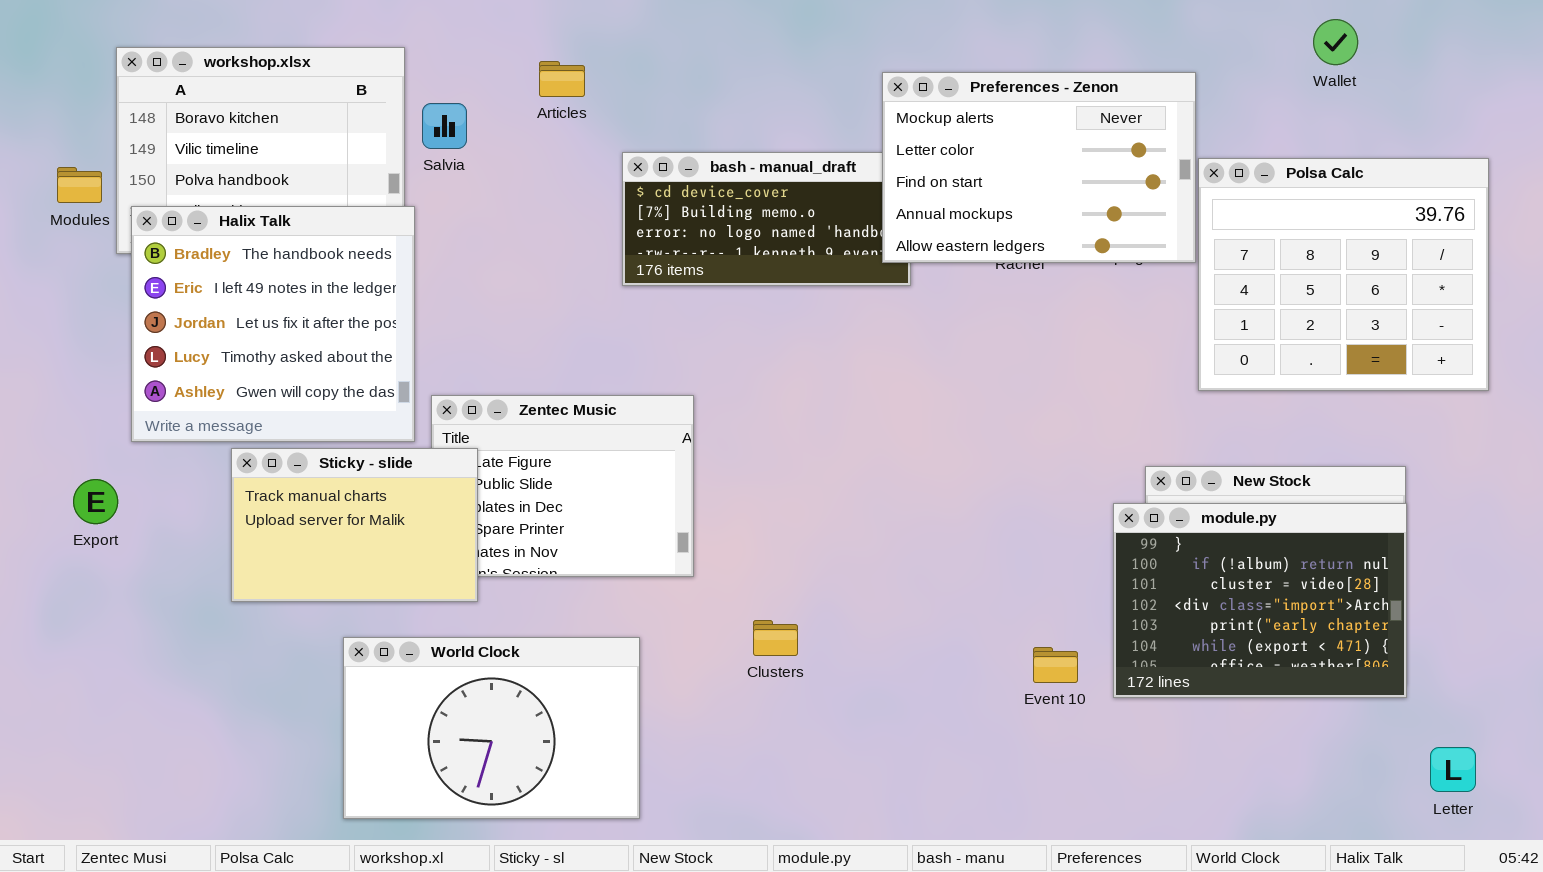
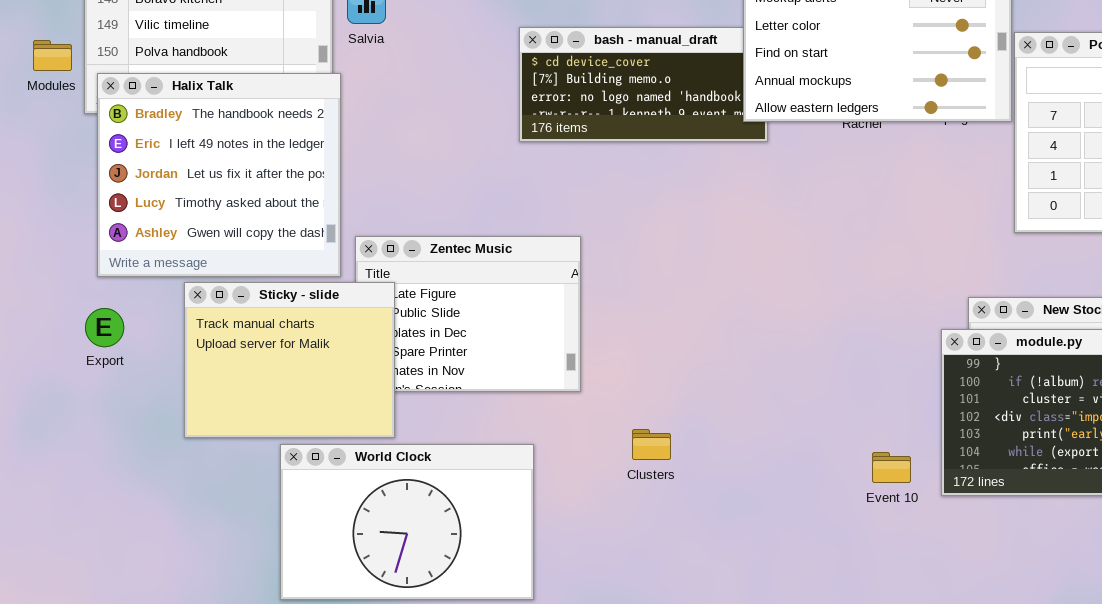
Sticky - slide: [231,448,478,602] -> [184,282,395,438], resized
Export: [73,479,118,524] -> [85,308,124,347], moved

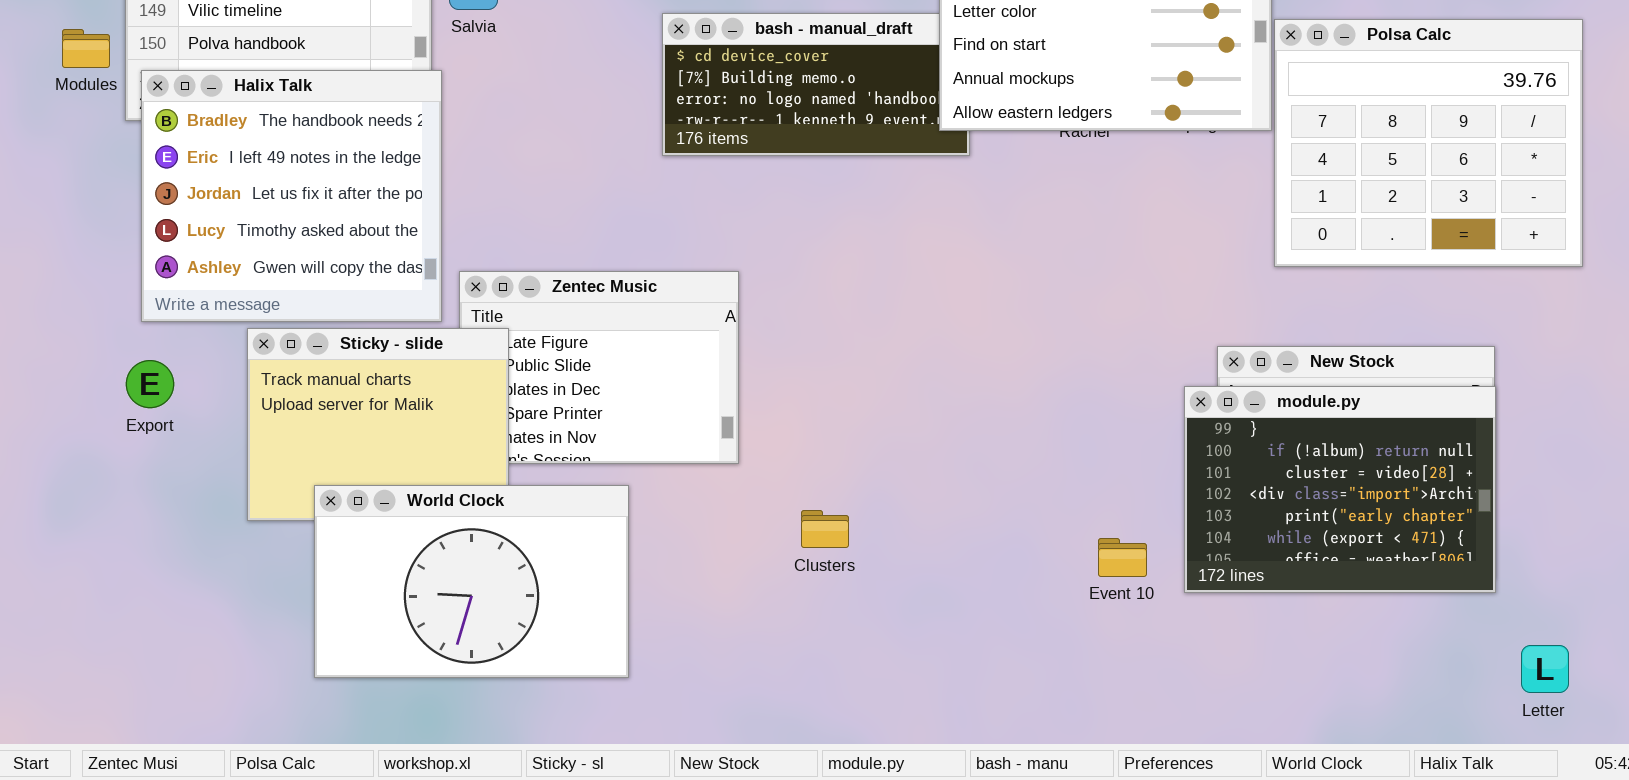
World Clock: [280,444,534,600] -> [314,485,629,678], moved

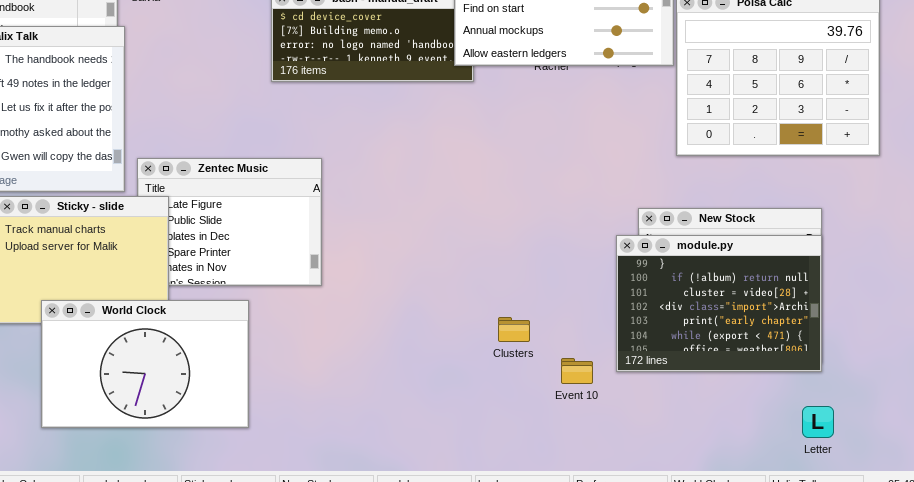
Clusters: [801,510,849,548] -> [498,317,530,342], moved
Event 10: [1098,538,1147,577] -> [561,358,593,384], moved
Letter: [1521,645,1569,693] -> [802,406,834,438], moved

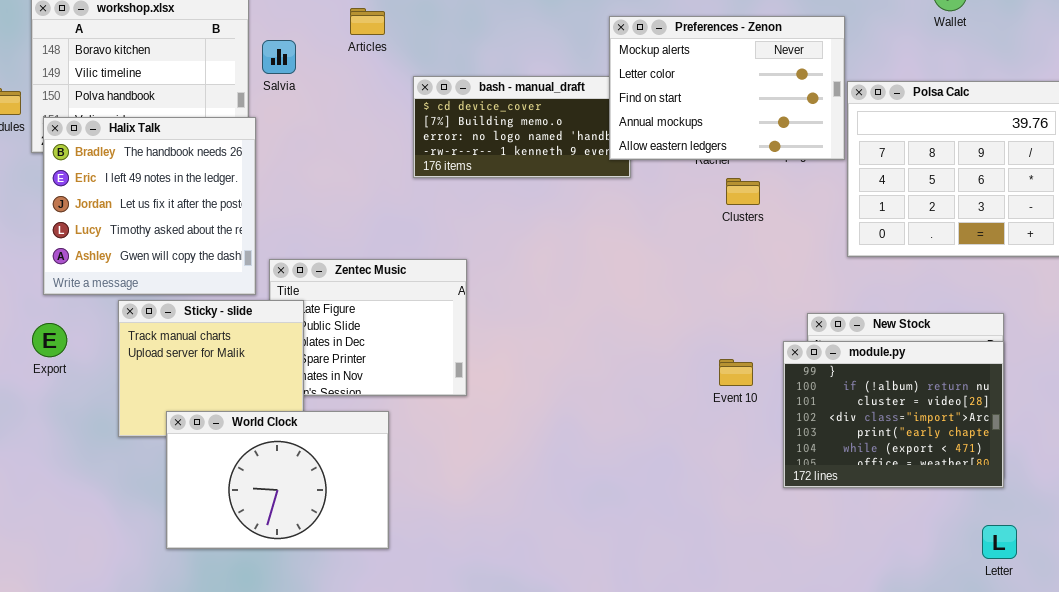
Clusters: [498,317,530,342] -> [726,178,760,205], moved
Event 10: [561,358,593,384] -> [719,359,753,386], moved

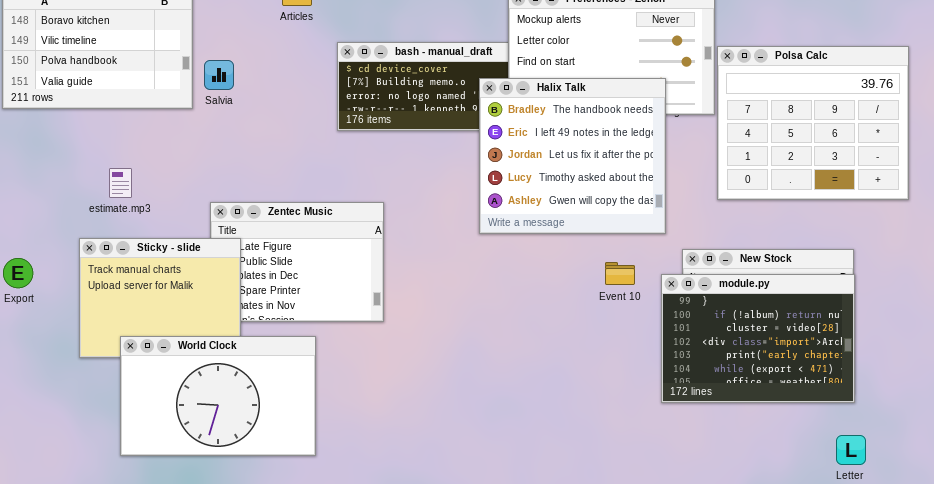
Salvia: [262,40,296,74] -> [204,60,234,90], moved
Halix Talk: [43,117,256,295] -> [479,78,666,234], moved
Event 10: [719,359,753,386] -> [605,262,635,285], moved

